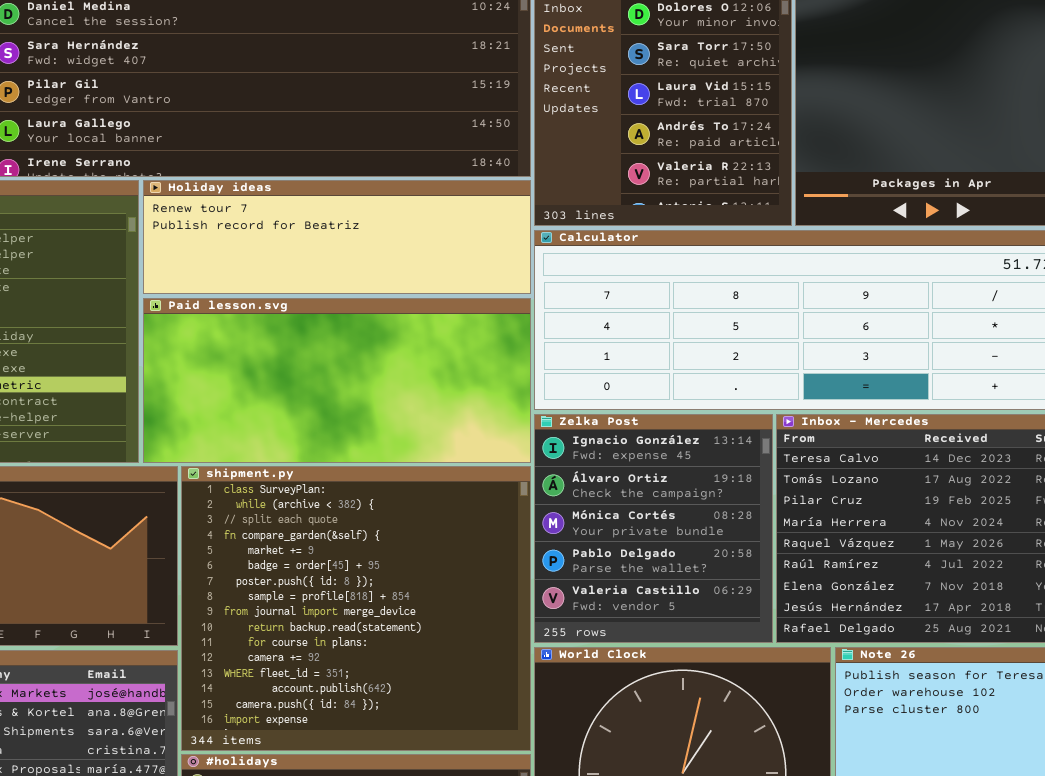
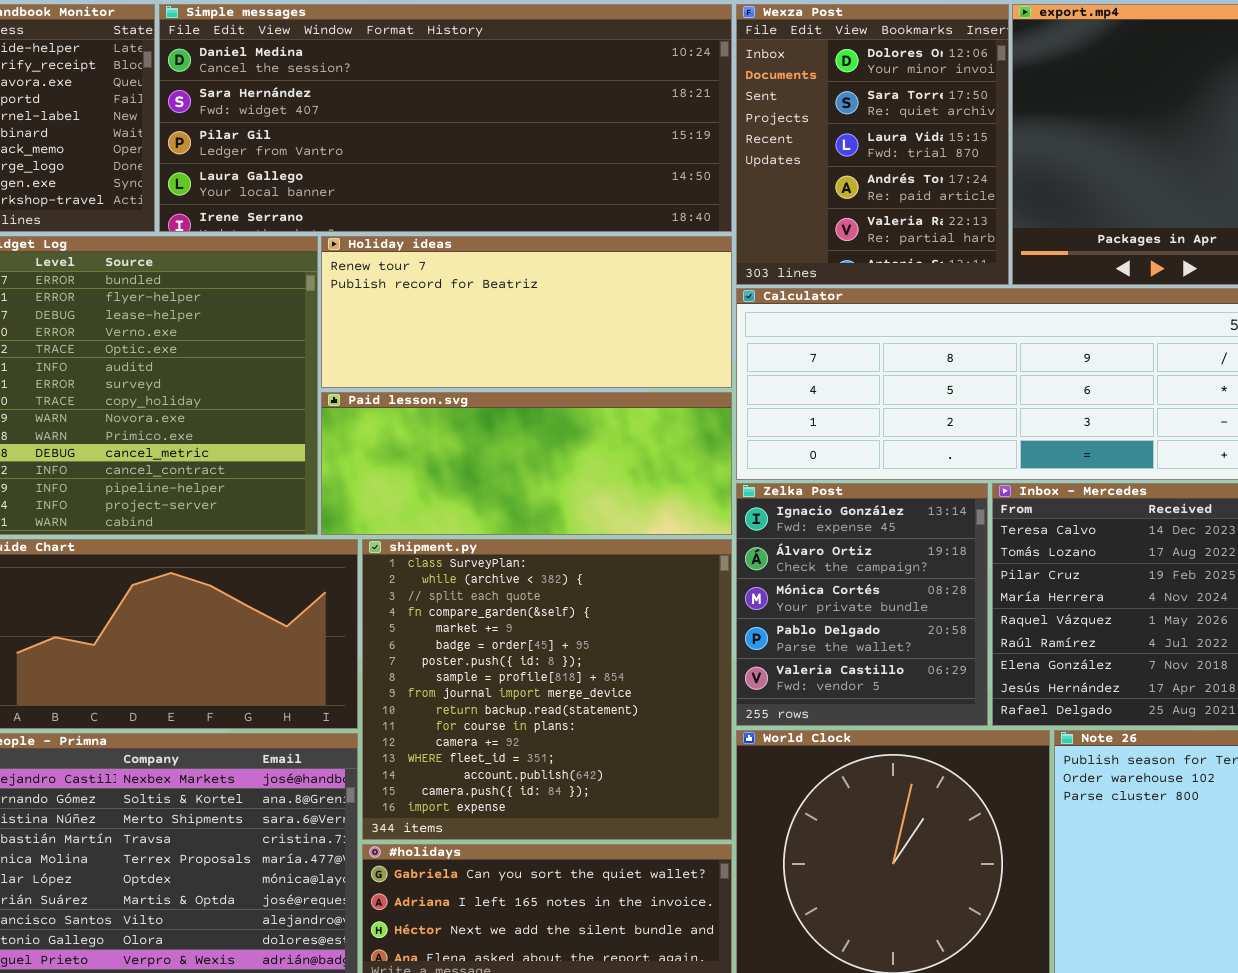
Holiday ideas: [143,180,531,294] -> [321,236,732,388], resized
Paid lesson.svg: [143,298,531,463] -> [321,392,732,535], resized

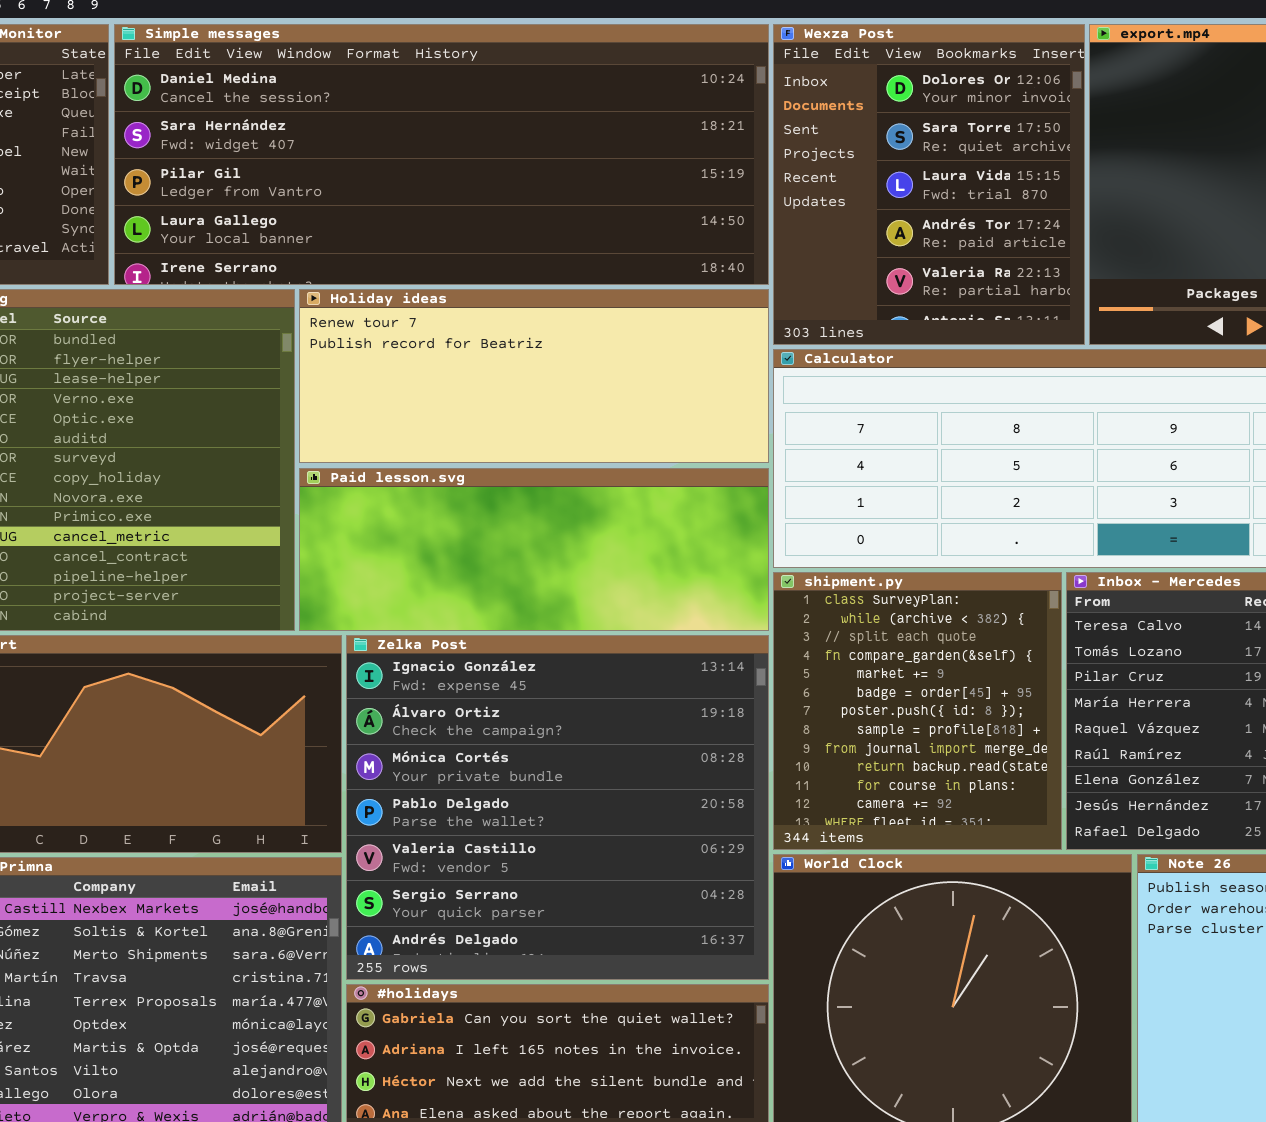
Zelka Post: [736,483,988,726] -> [346,635,769,980], moved, resized
shipment.py: [362,539,732,840] -> [773,572,1062,850], moved, resized

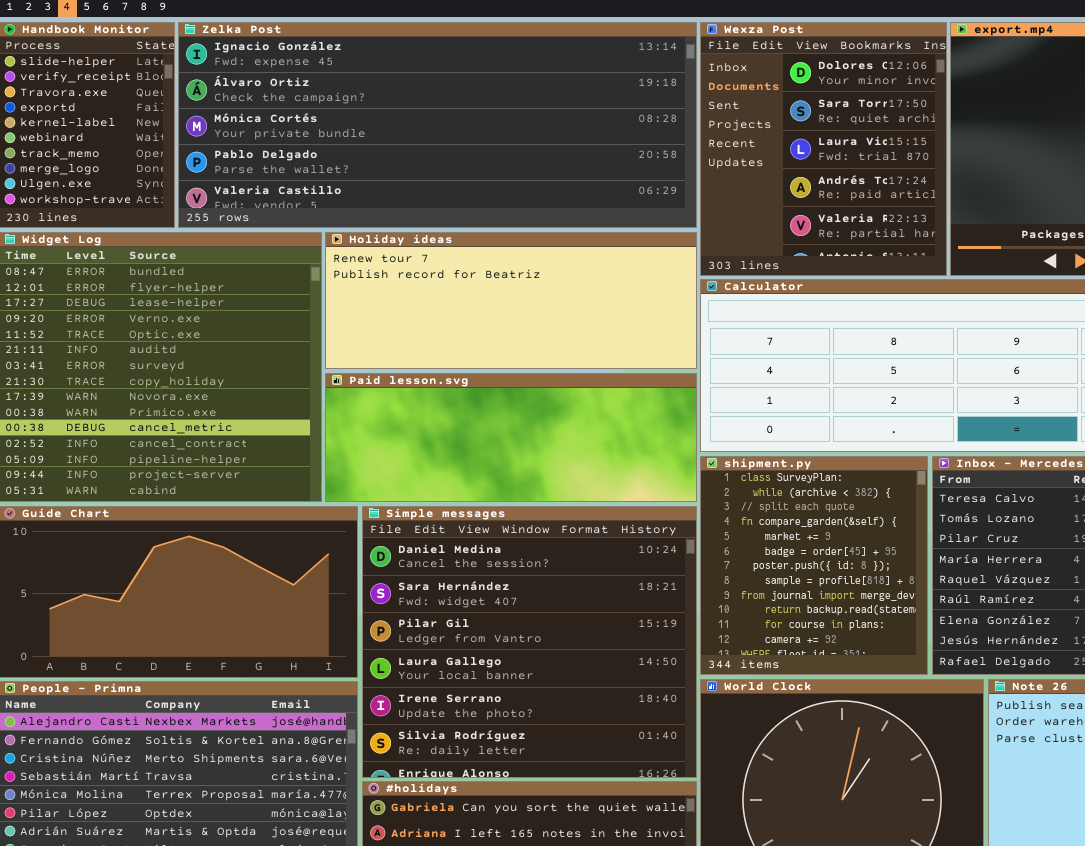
Simple messages: [114,24,769,285] -> [362,506,697,778], moved, resized
Zelka Post: [346,635,769,980] -> [178,22,697,228], moved, resized

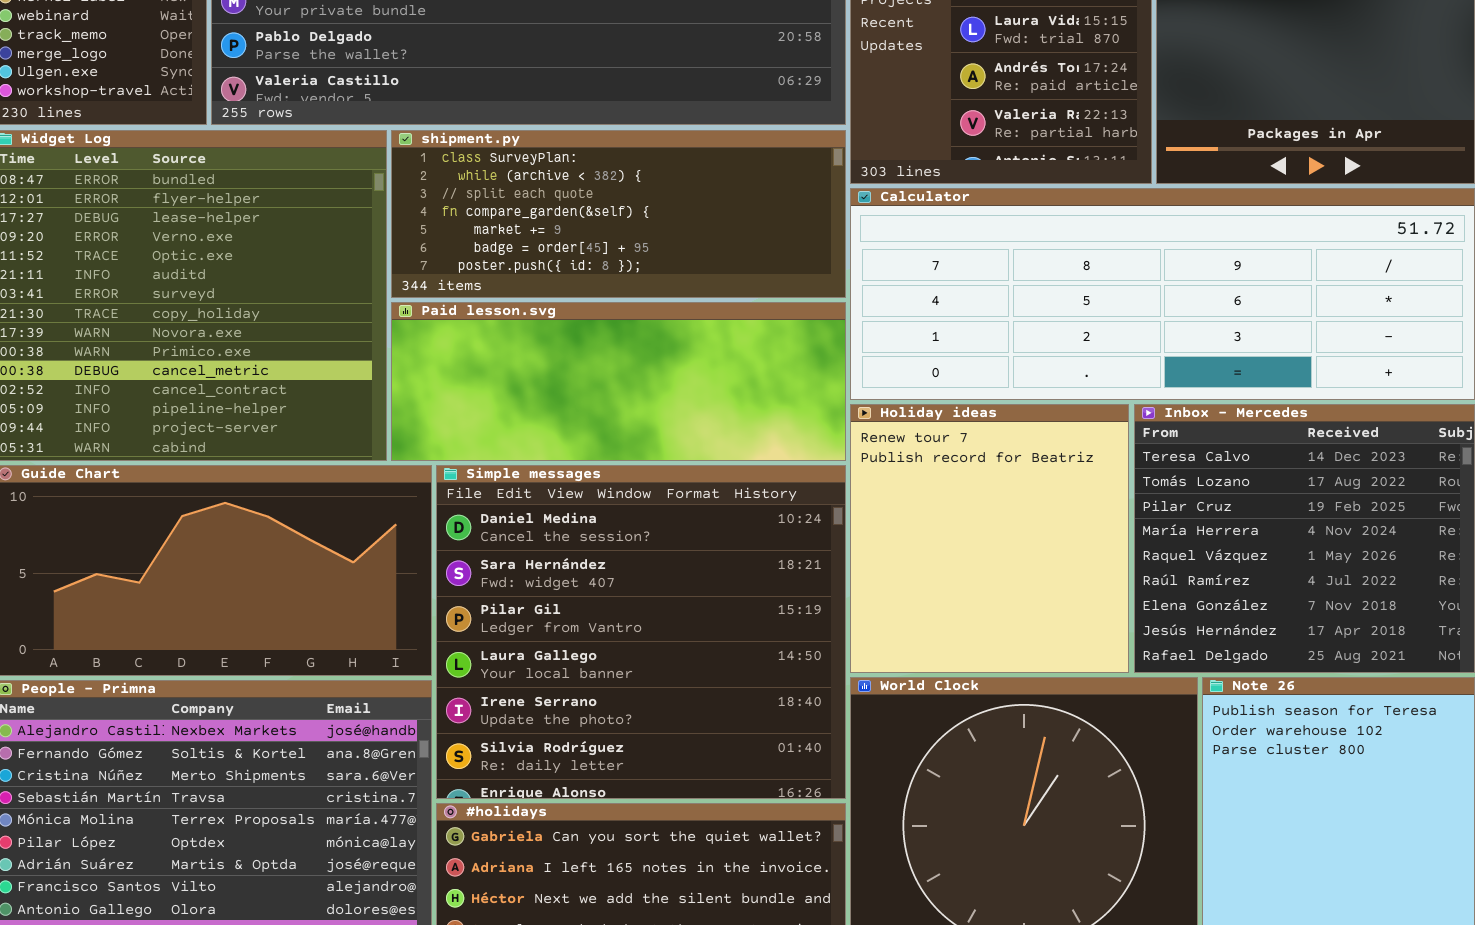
Holiday ideas: [325,232,697,369] -> [850,404,1129,673], moved, resized
shipment.py: [700,456,928,675] -> [391,130,846,298], moved, resized

